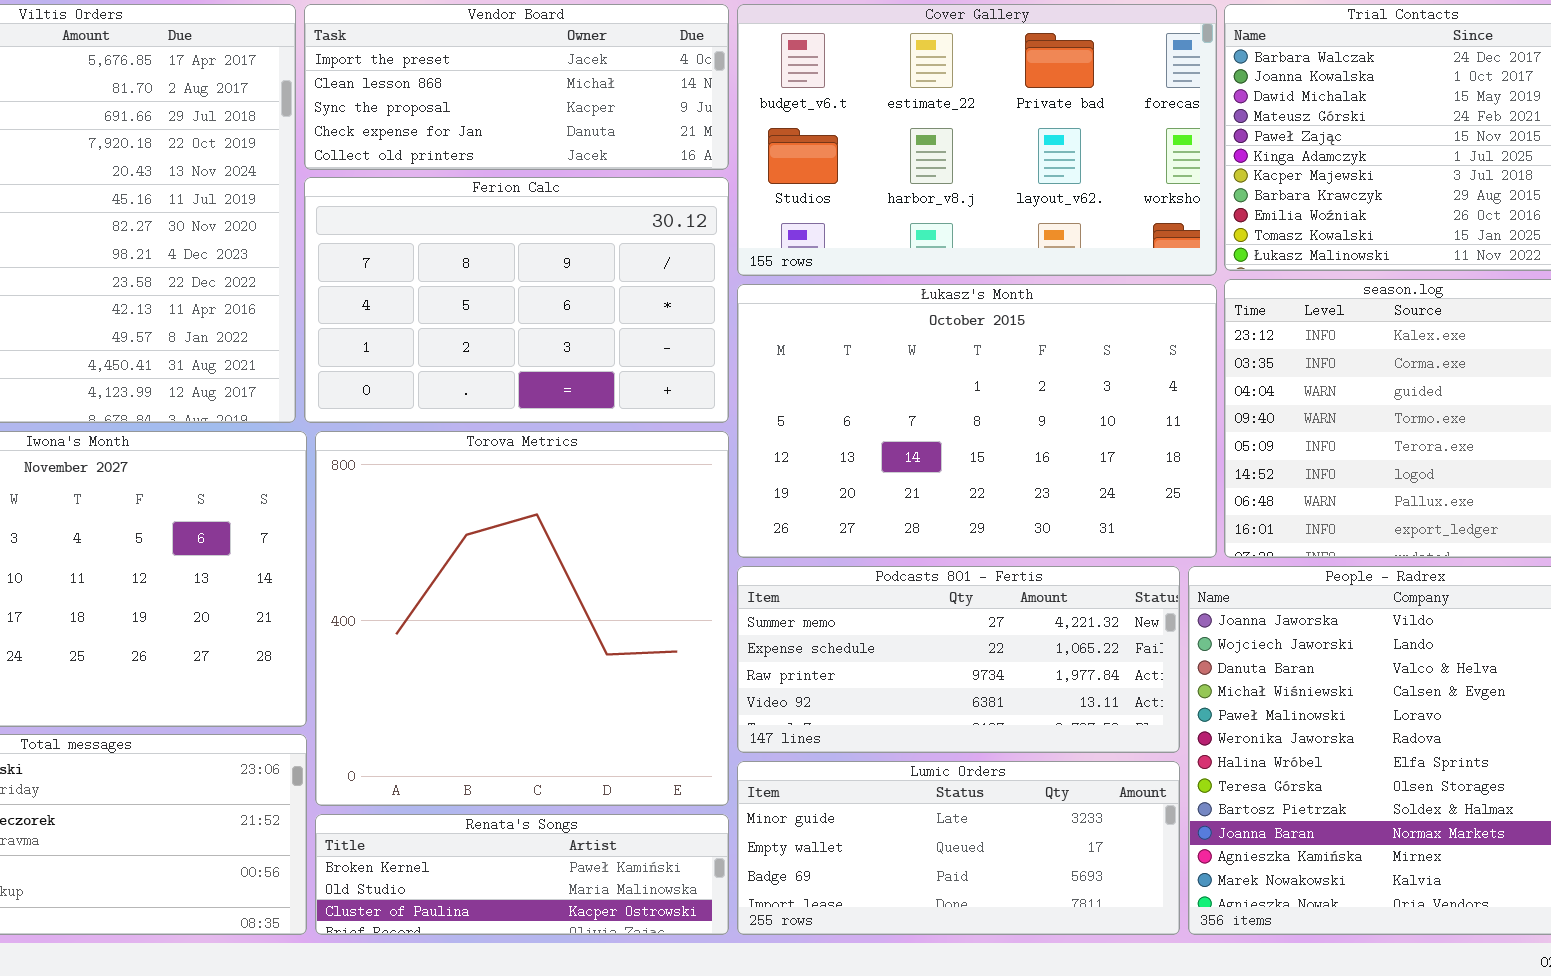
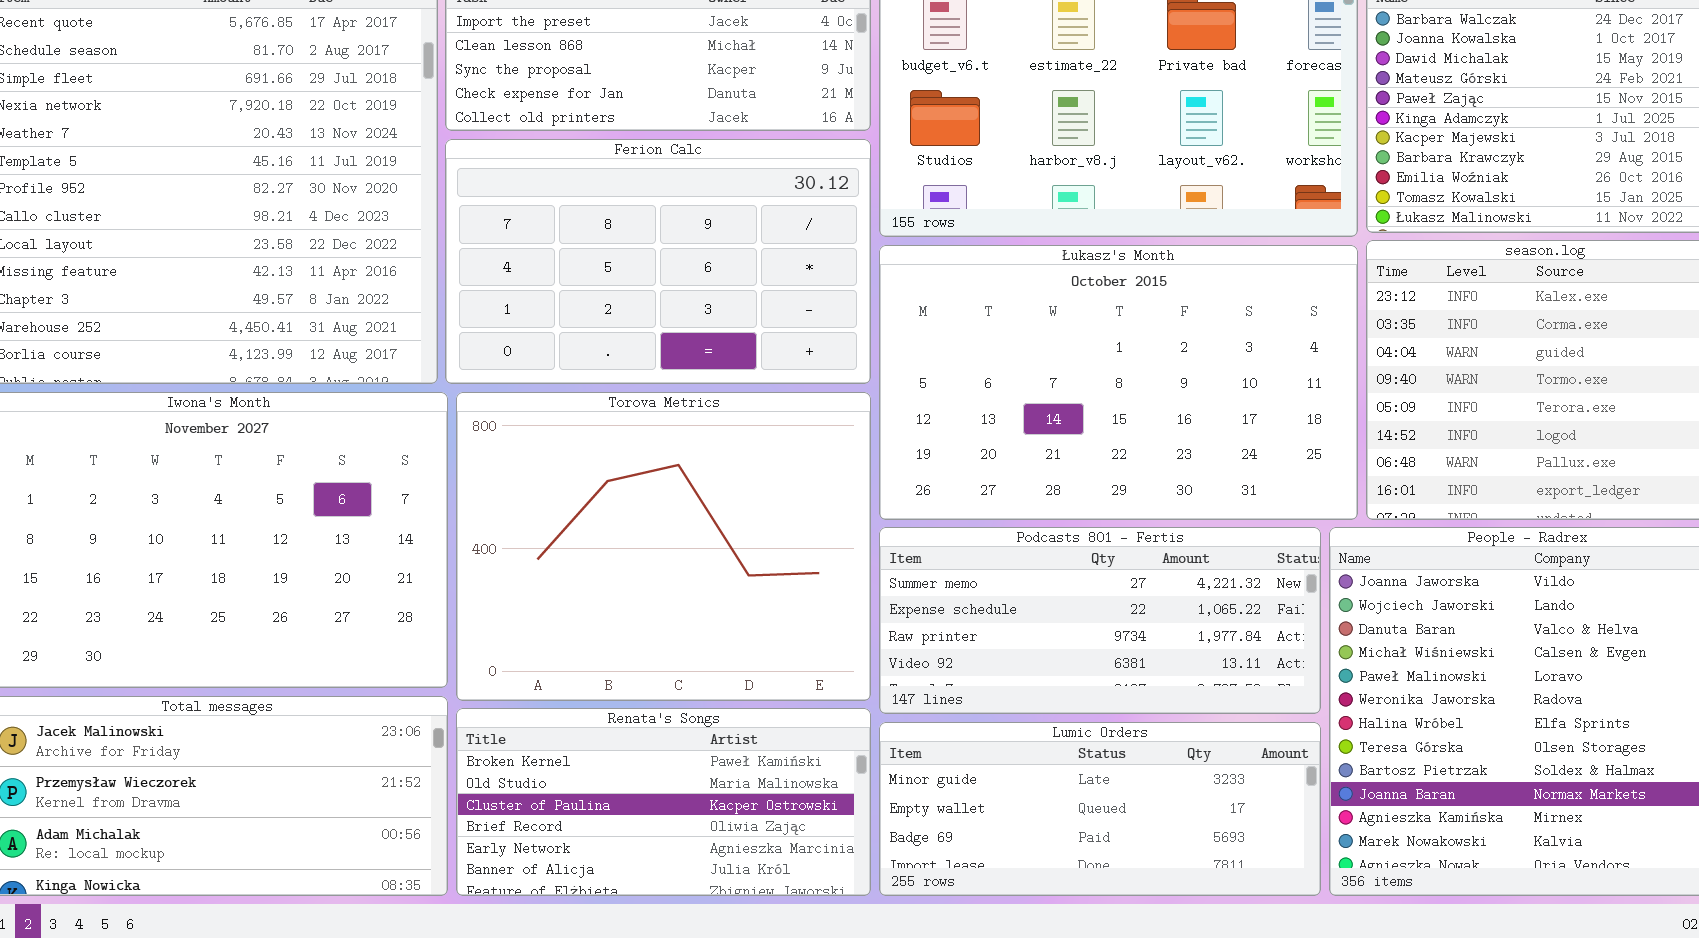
Torova Metrics: [315,431,729,806] -> [456,392,871,701], resized
Renata's Songs: [315,814,729,935] -> [456,708,871,896], resized

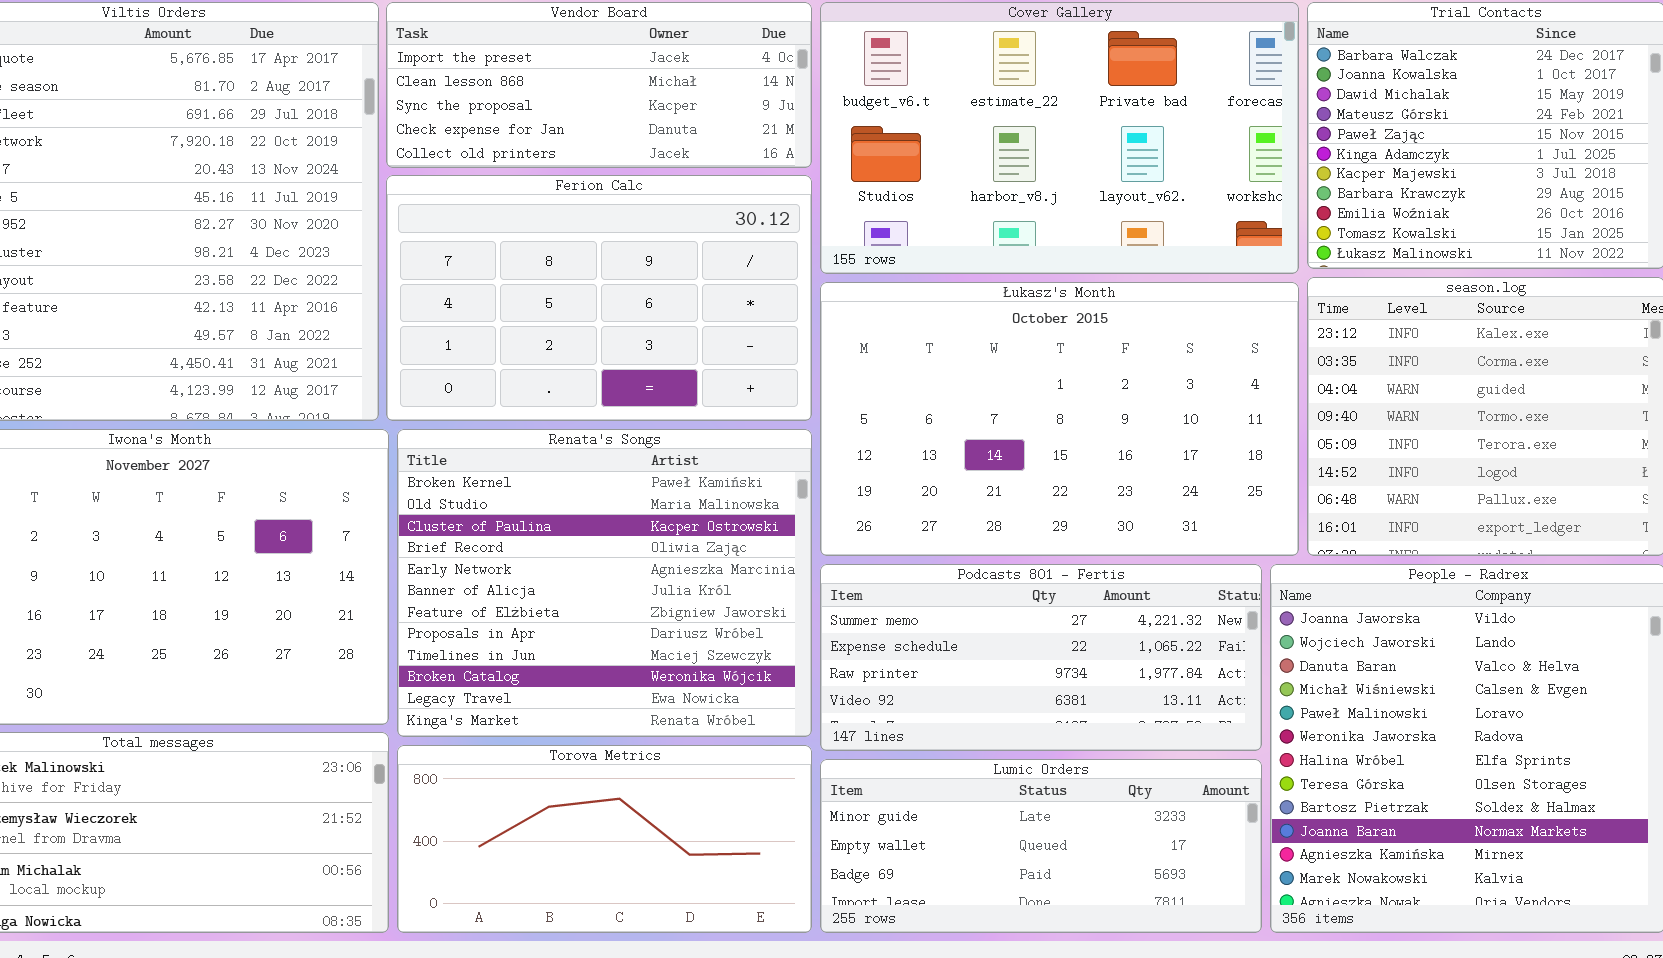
Torova Metrics: [456,392,871,701] -> [397,745,812,933], moved, resized
Renata's Songs: [456,708,871,896] -> [397,429,812,737], moved, resized

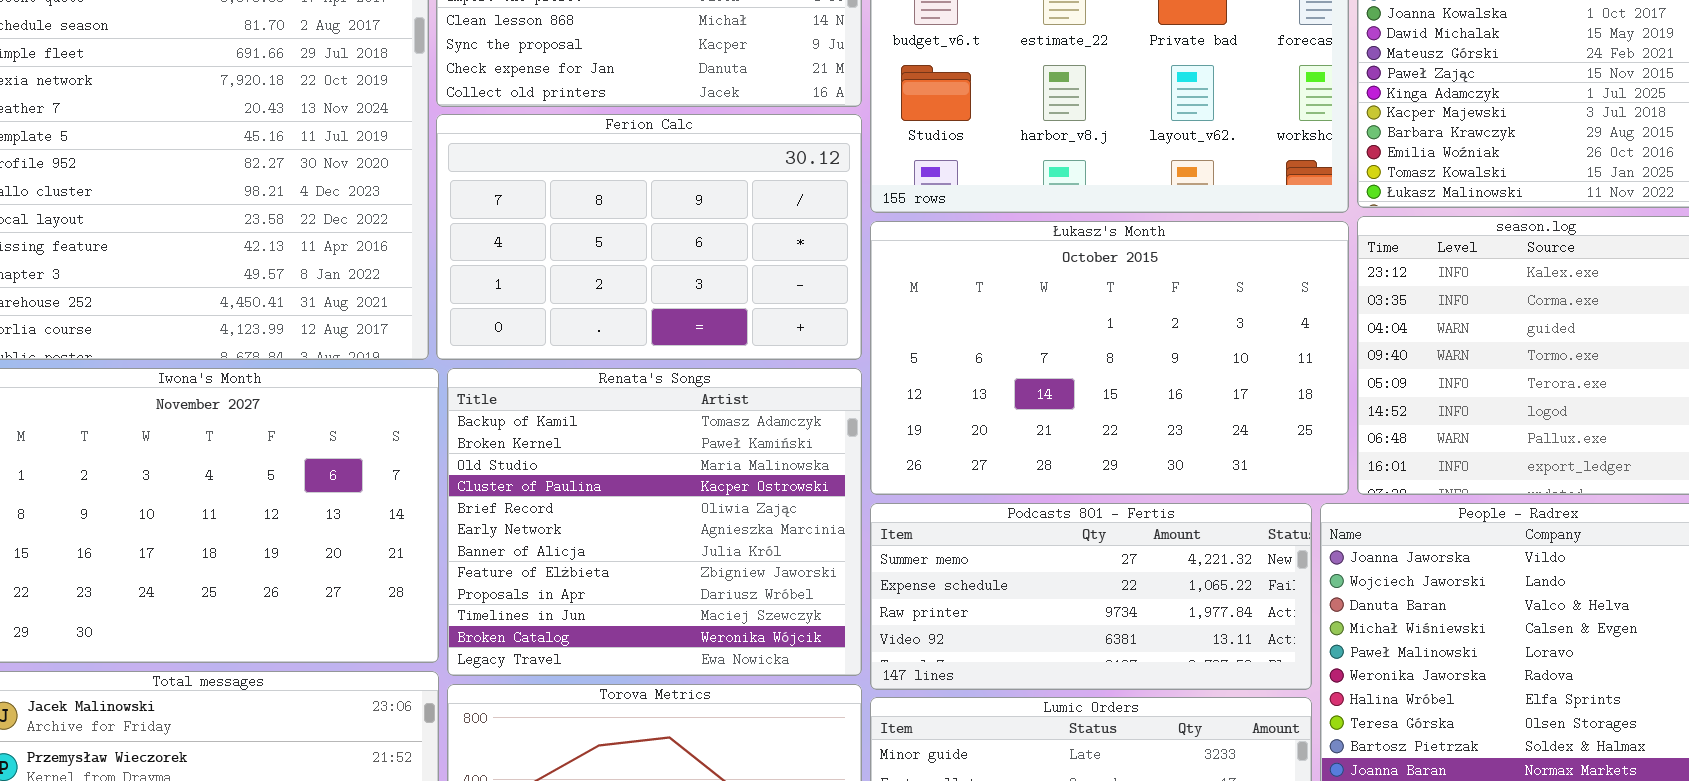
Renata's Songs: [397,429,812,737] -> [447,368,862,676], scrolled up 1 row

